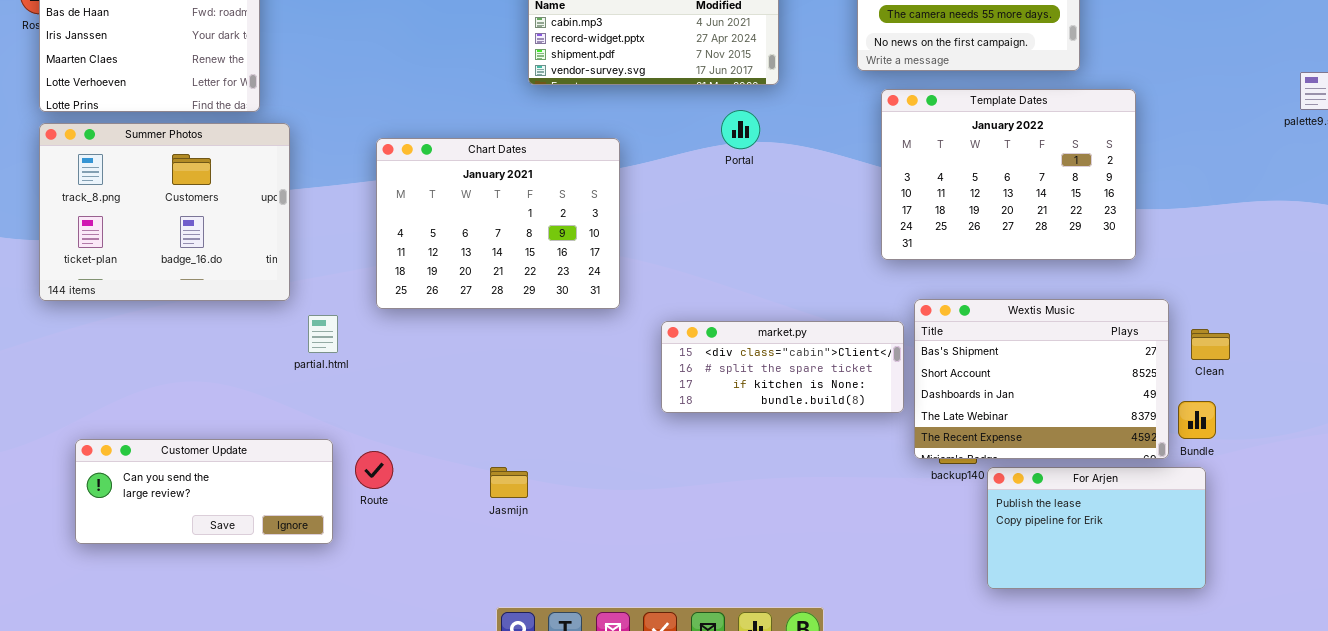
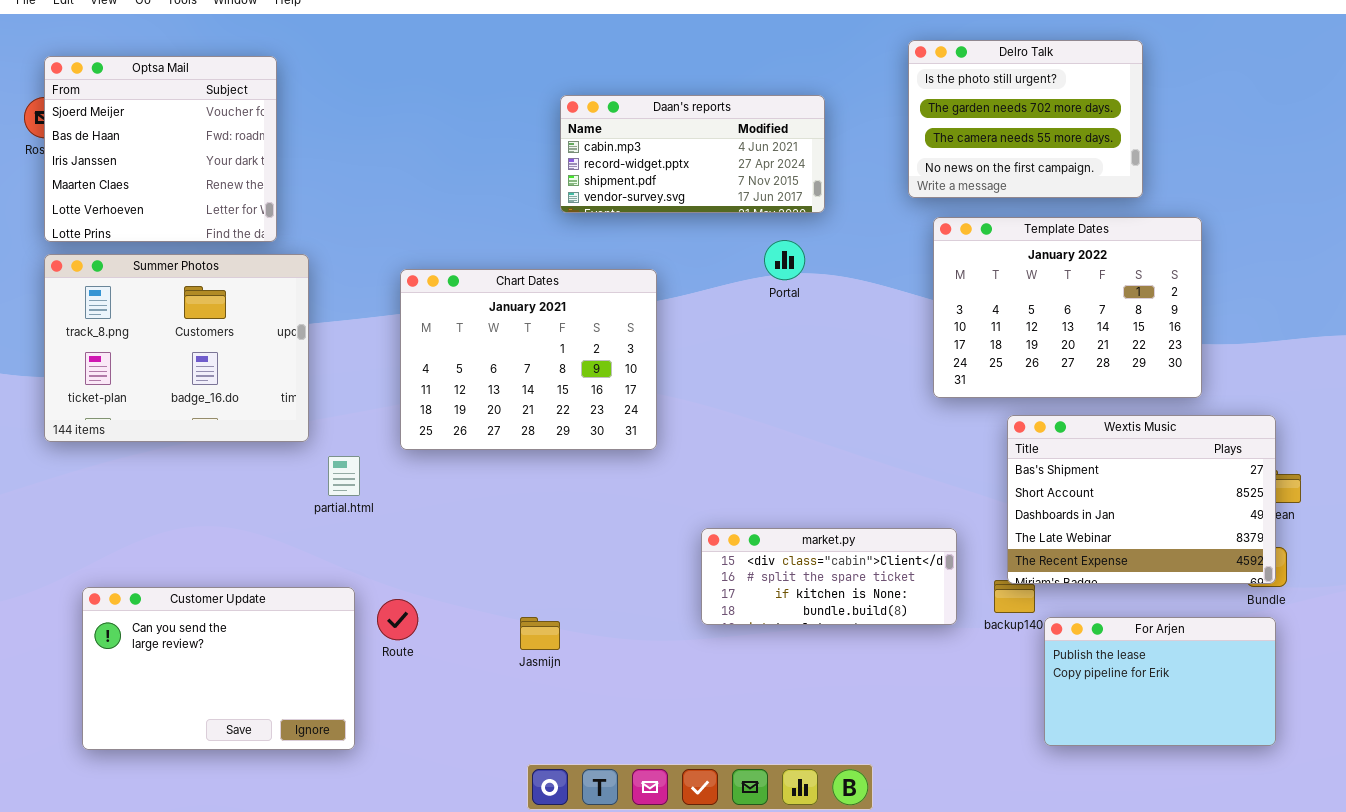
Wextis Music: [914,299,1169,459] -> [1007,415,1276,584], moved
market.py: [661,321,904,413] -> [701,528,957,625], moved
Customer Update: [75,439,333,544] -> [82,587,355,750], resized

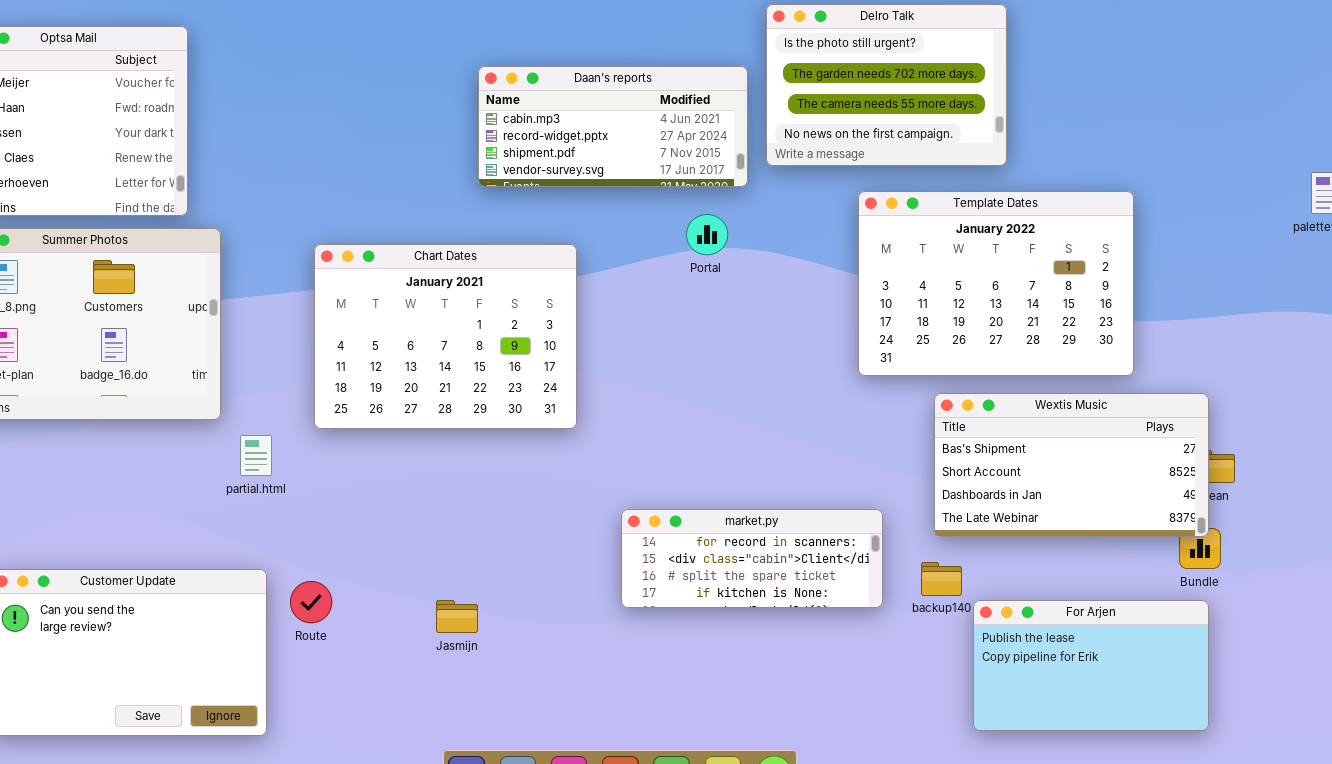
Delro Talk: [908,40,1143,198] -> [766,4,1007,166], moved
Wextis Music: [1007,415,1276,584] -> [934,393,1209,537], resized
market.py: [701,528,957,625] -> [621,509,883,608], scrolled up 1 row

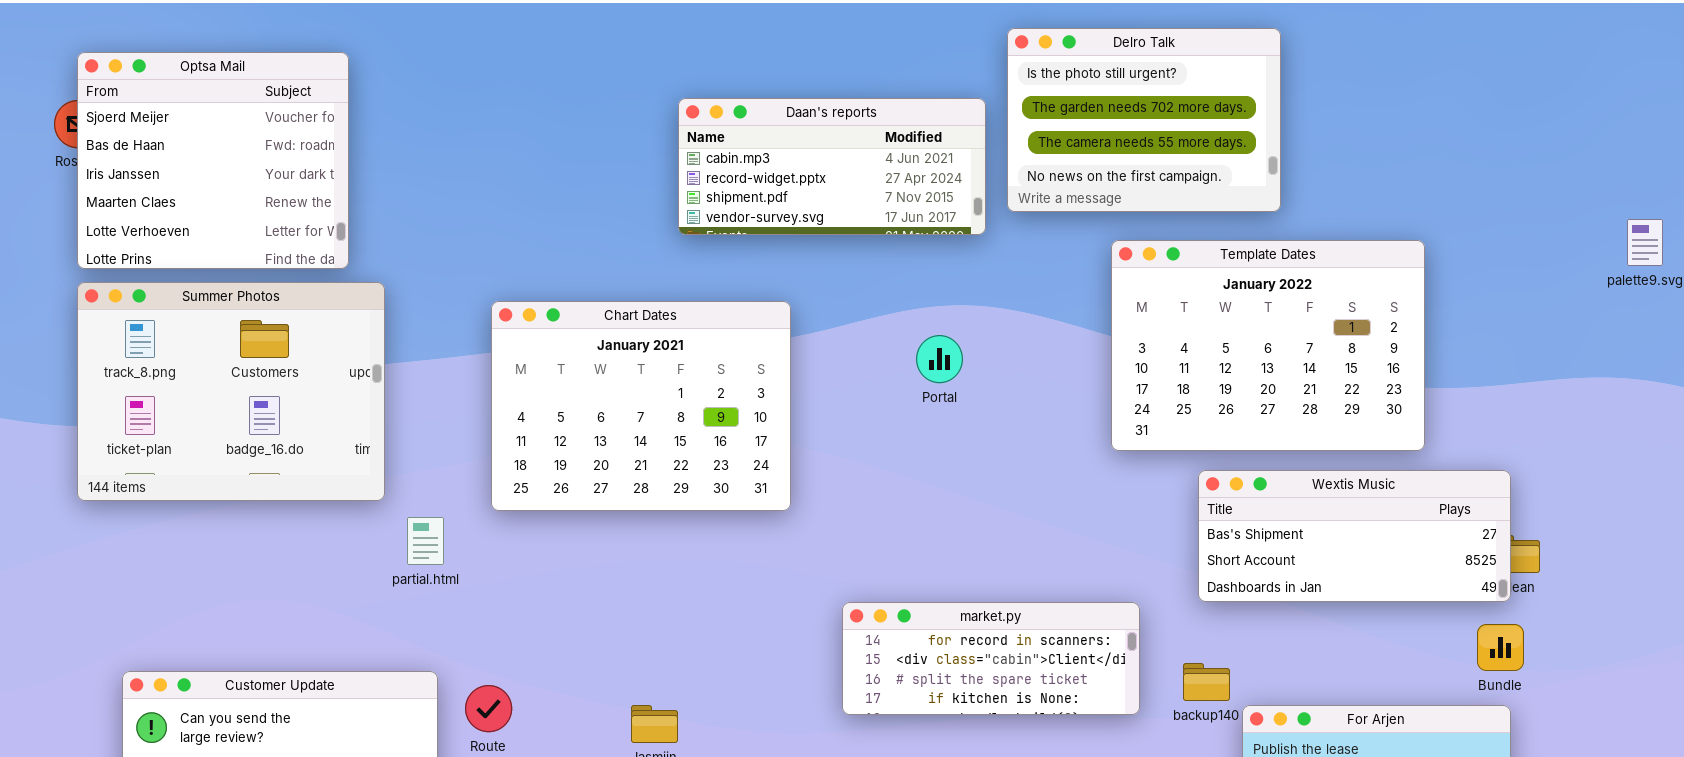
Portal: [686,214,728,255] -> [916,335,963,383], moved
Wextis Music: [934,393,1209,537] -> [1198,470,1511,602], resized

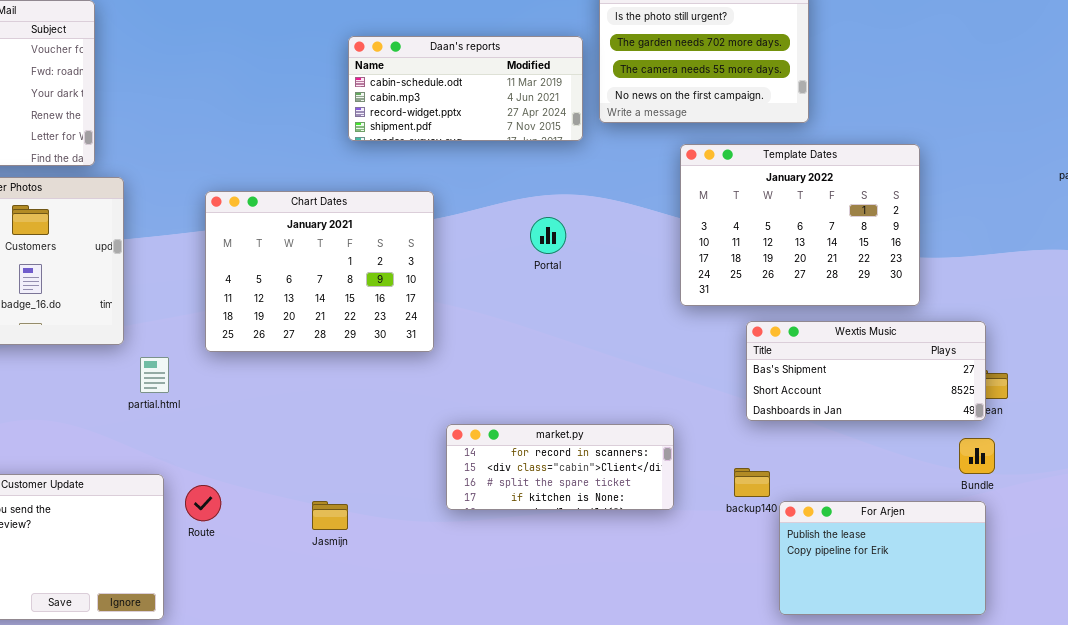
Daan's reports: [678,98,986,235] -> [348,36,583,141], scrolled up 1 row
market.py: [842,602,1140,715] -> [446,424,674,510], moved

